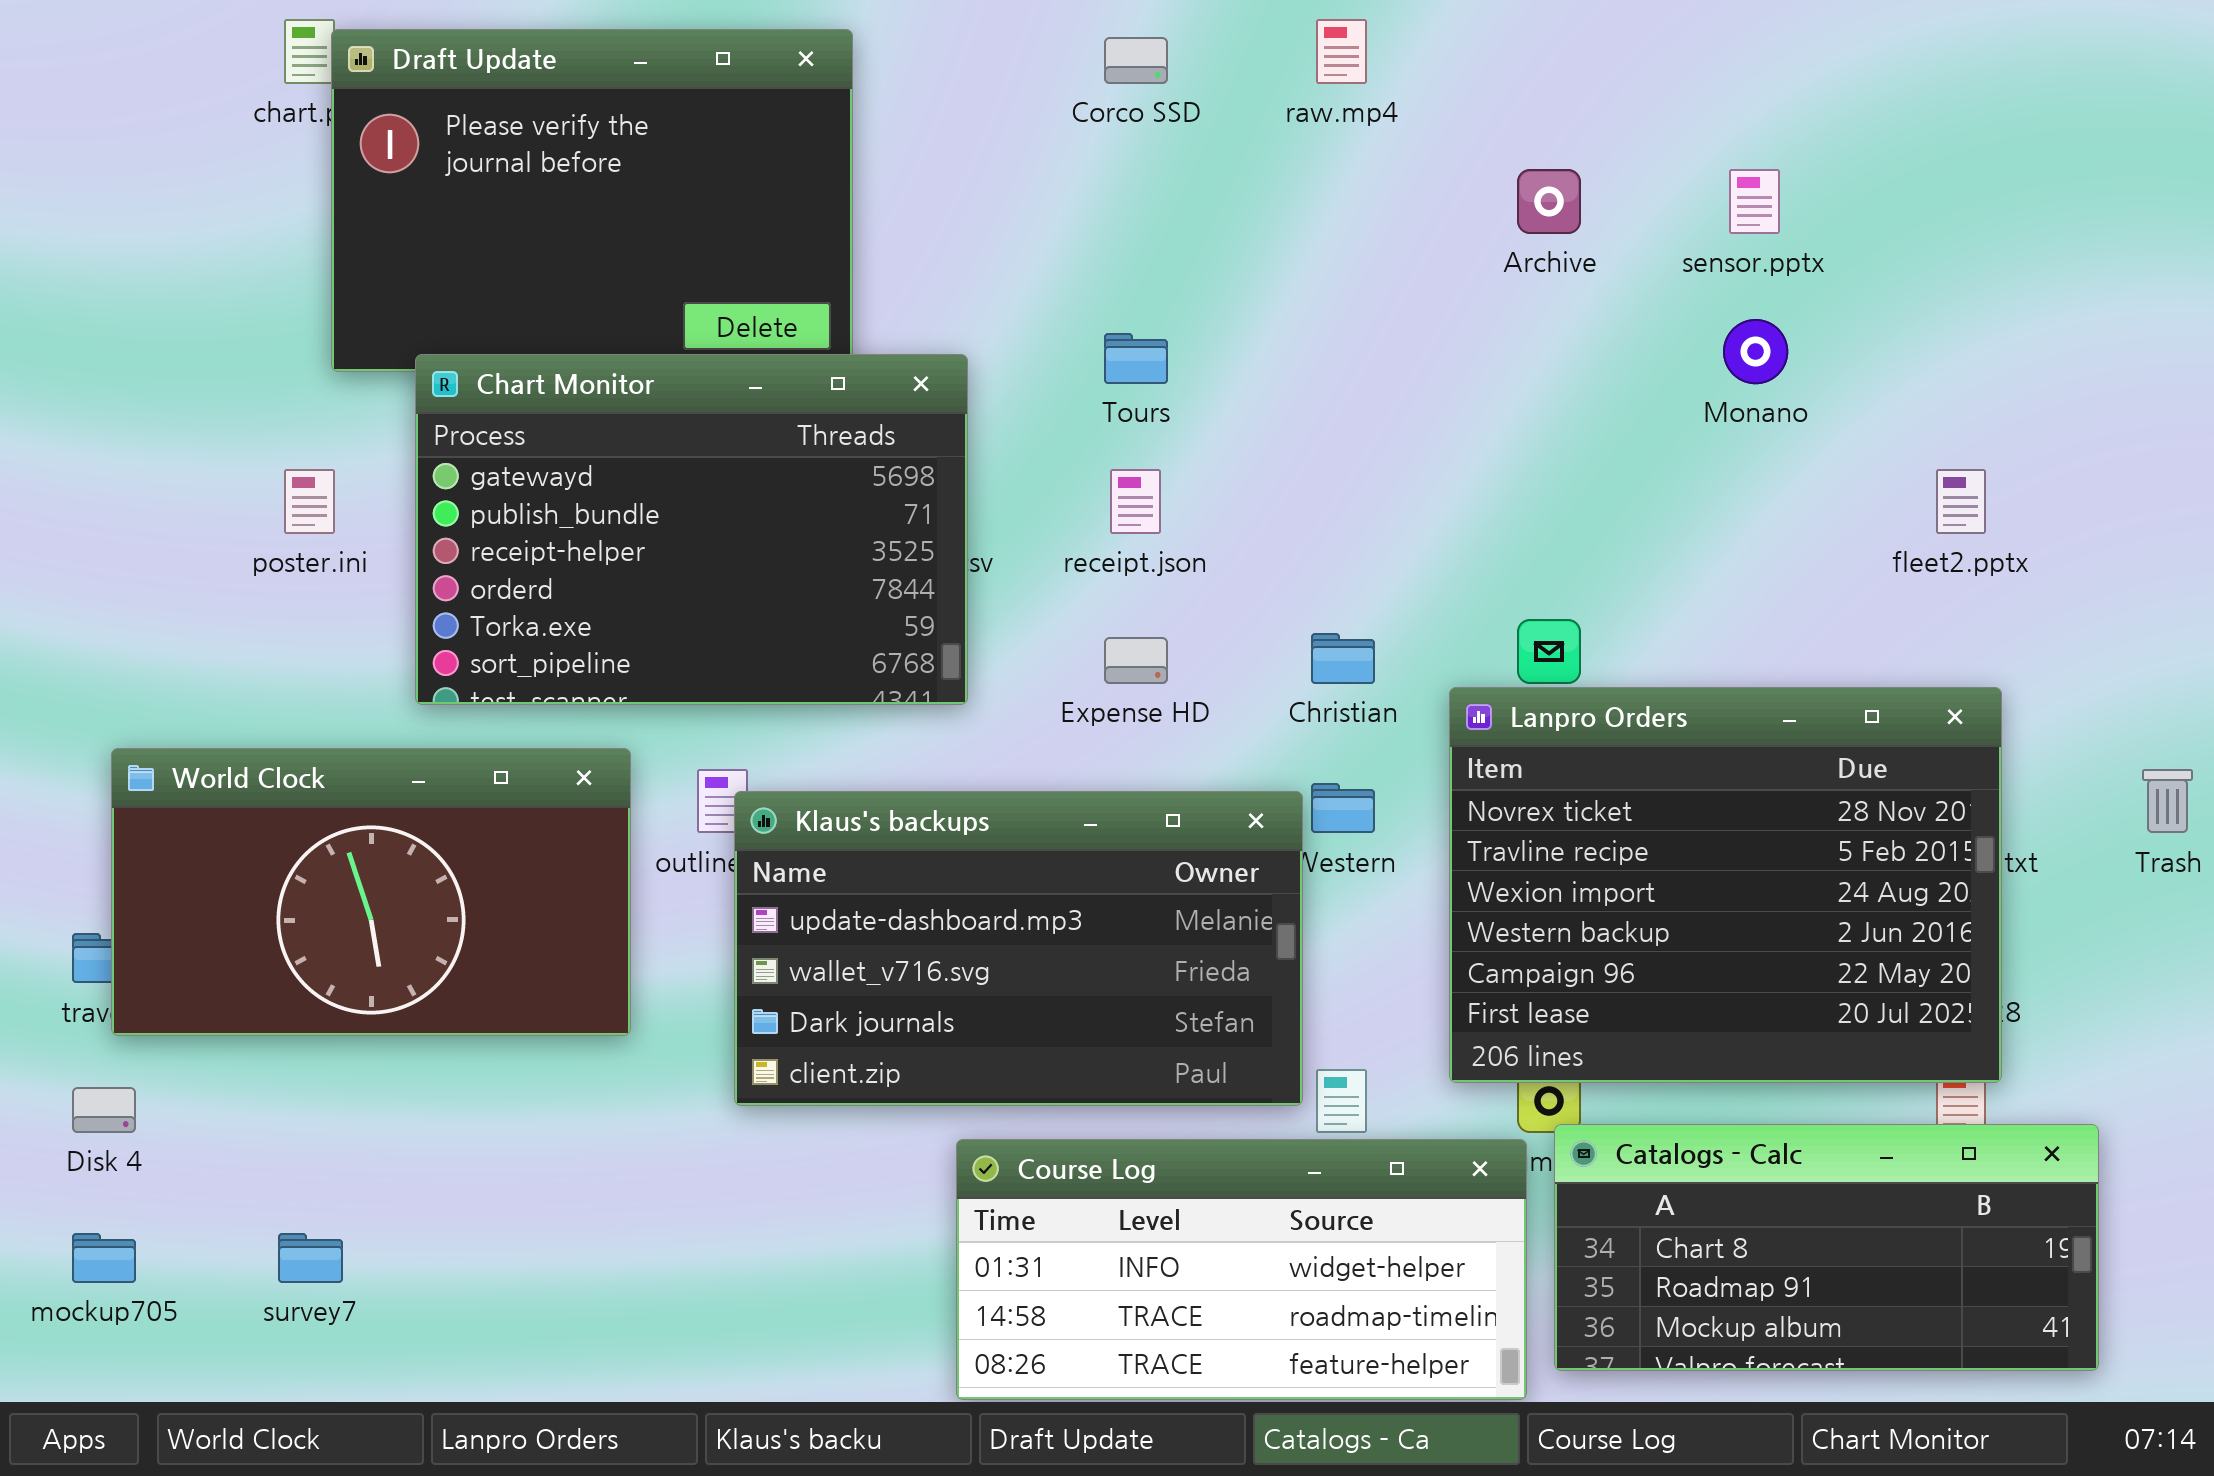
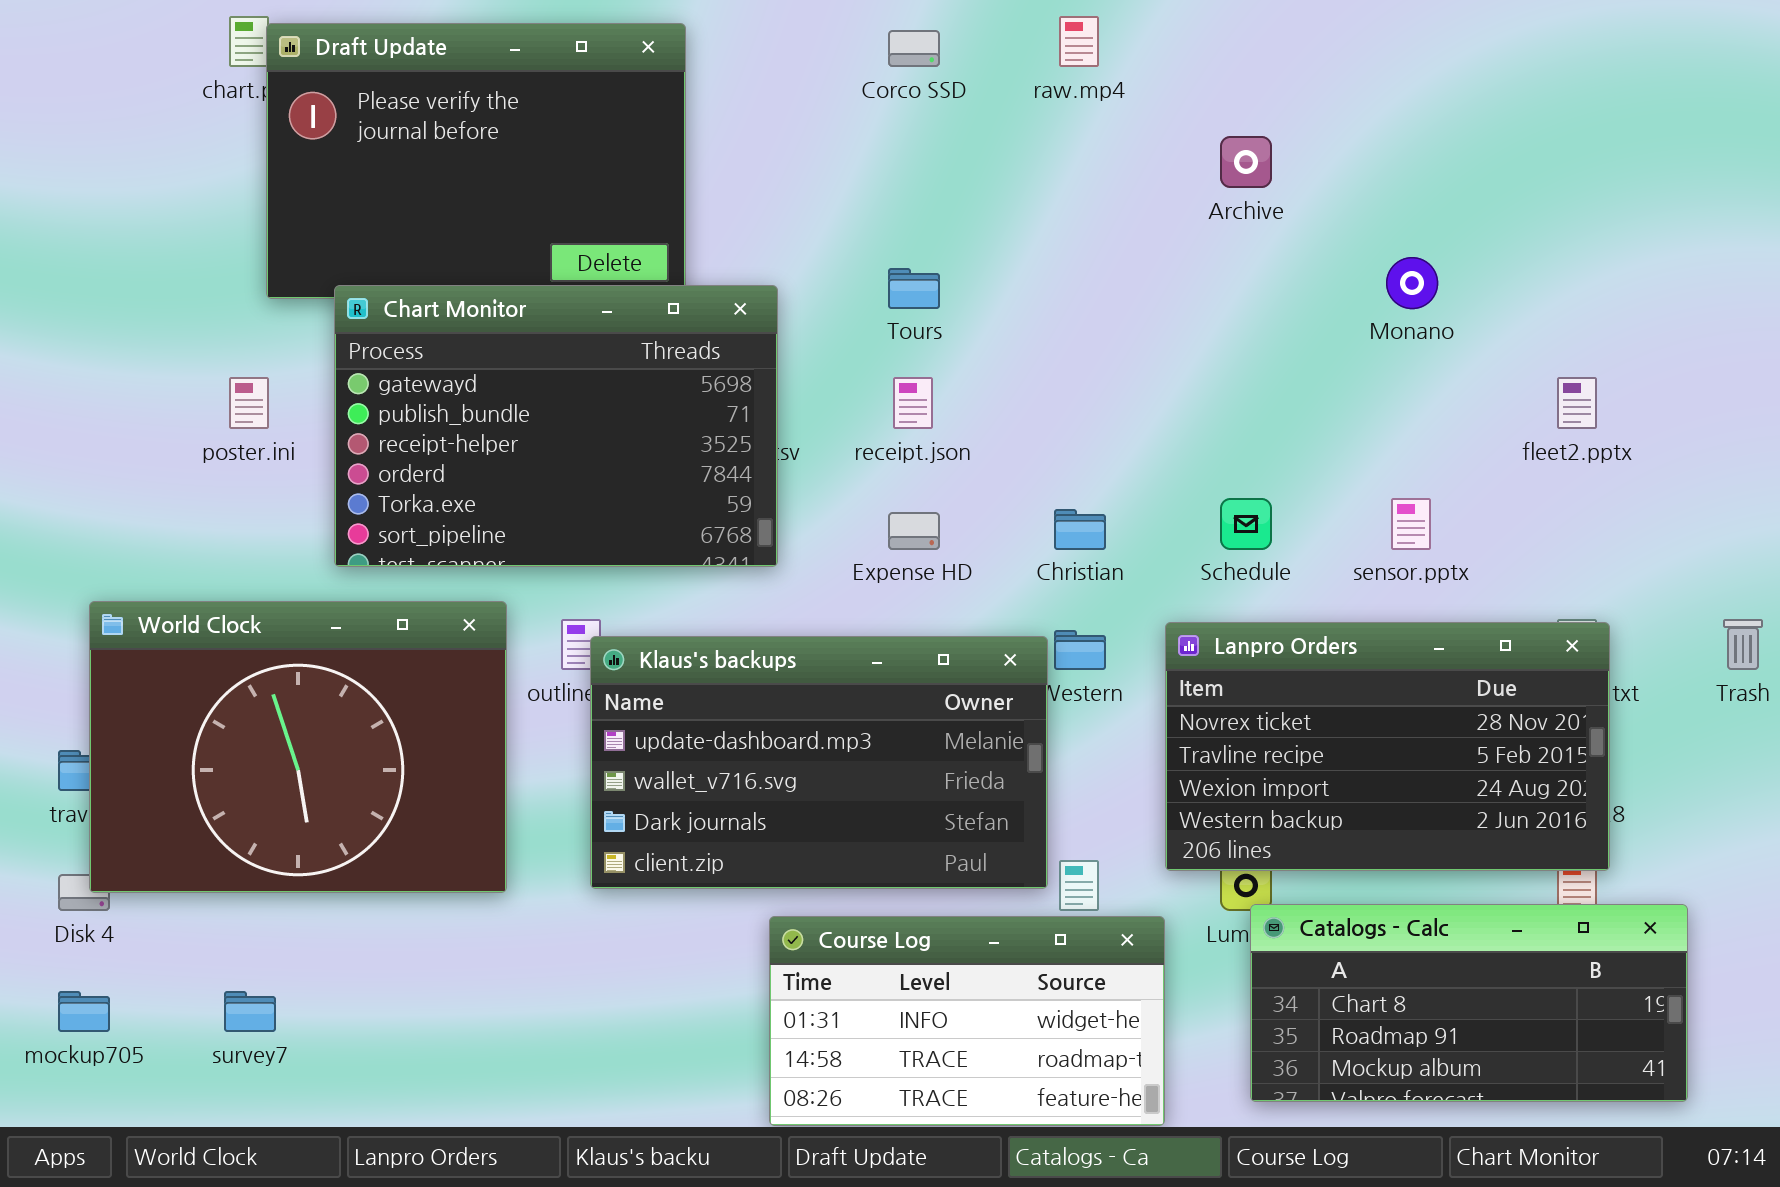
sensor.pptx: [1729,169,1780,234] -> [1391,498,1431,550], moved
Lanpro Orders: [1449,687,2002,1083] -> [1165,622,1610,871], resized
World Clock: [111,748,631,1036] -> [89,601,507,893], resized
Course Log: [956,1139,1527,1400] -> [769,916,1165,1126], resized

